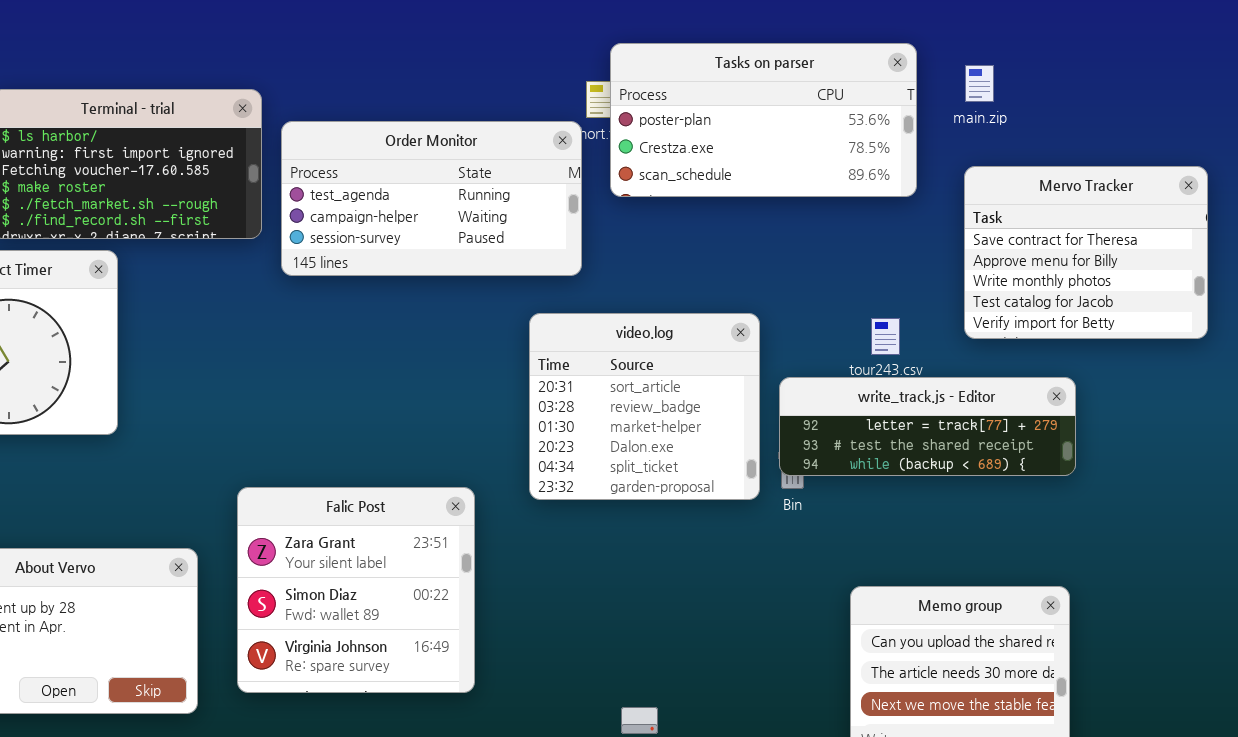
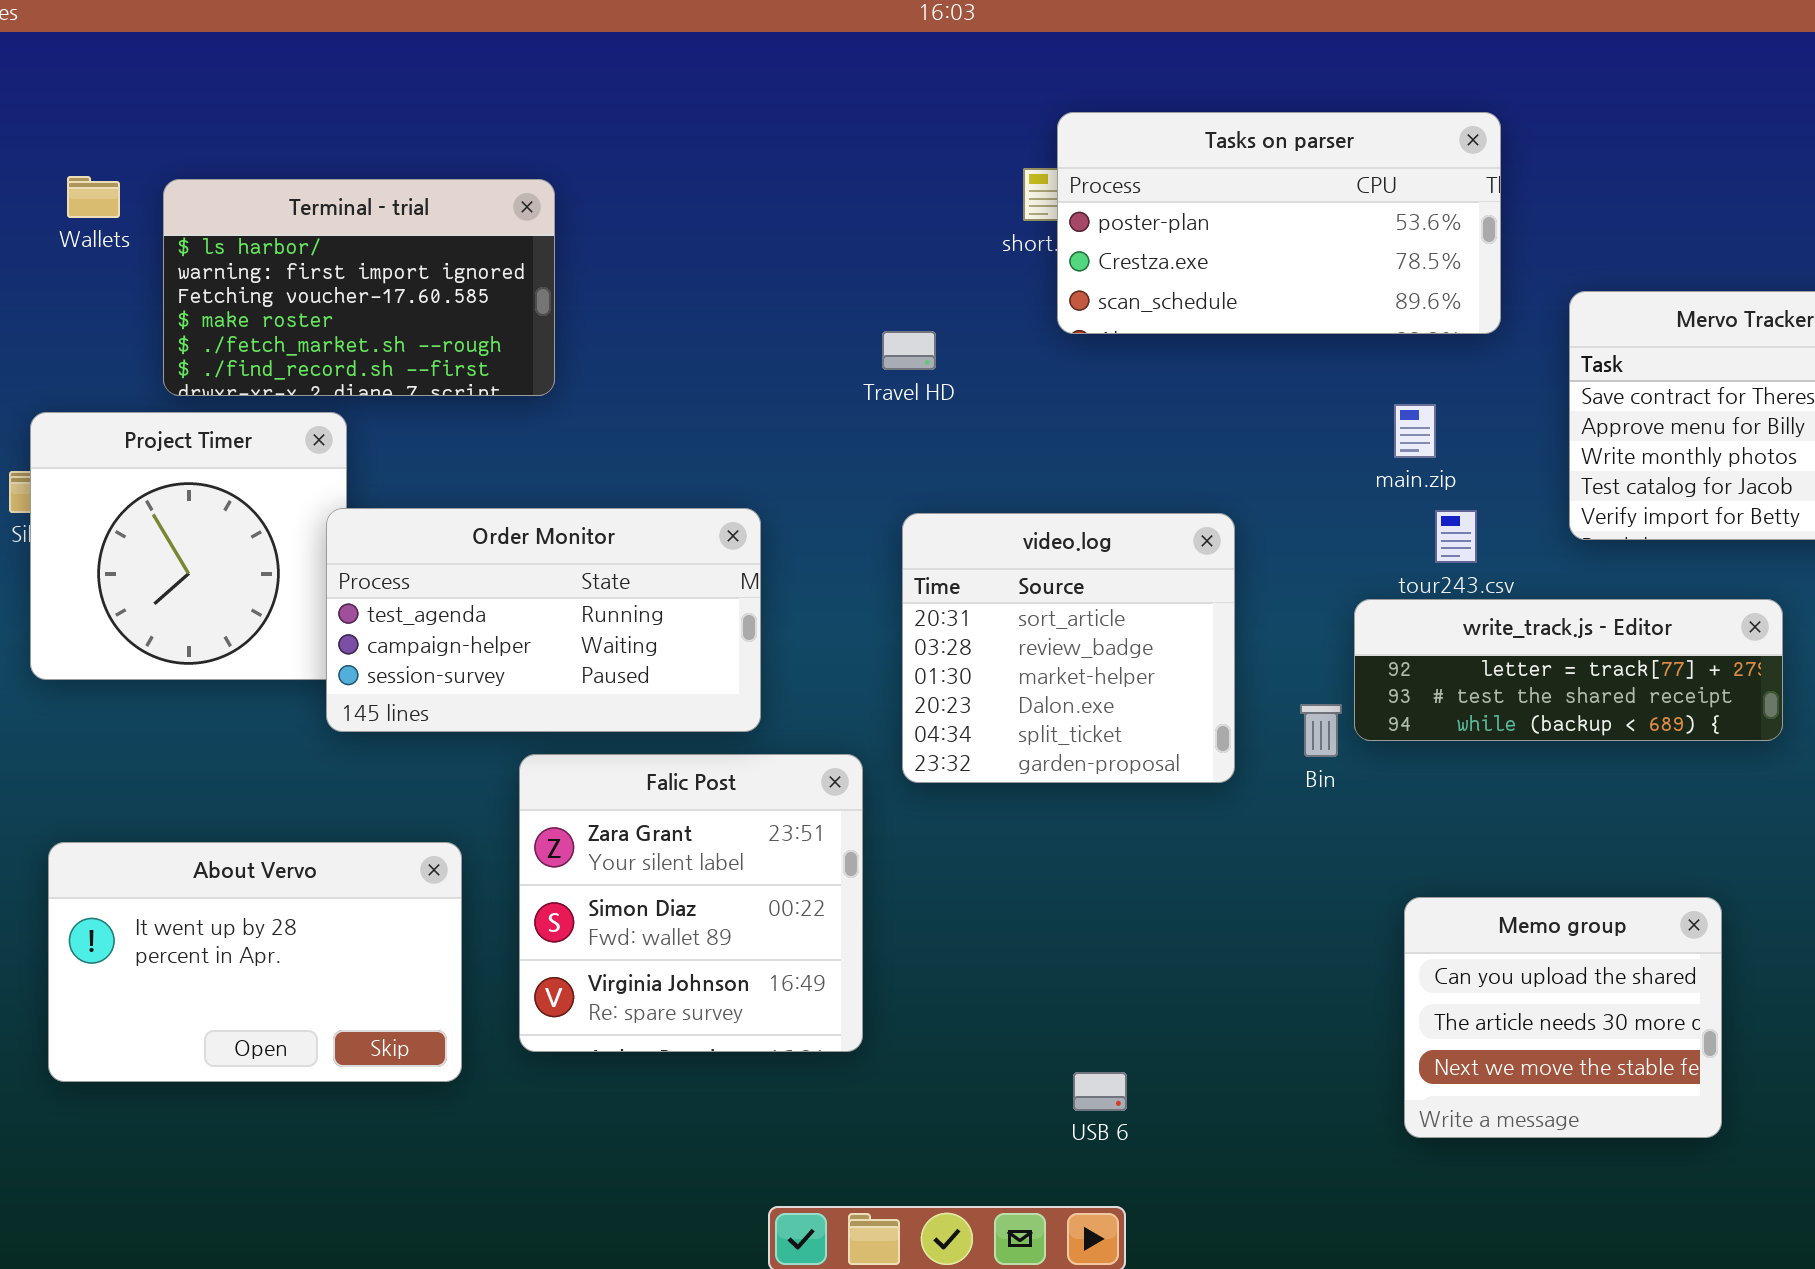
main.zip: [965,65,994,102] -> [1394,404,1436,458], moved
Order Monitor: [281,121,582,276] -> [326,508,761,732], moved
video.log: [529,313,760,500] -> [902,513,1235,783], moved
write_track.js - Editor: [779,377,1076,476] -> [1354,599,1783,741], moved

